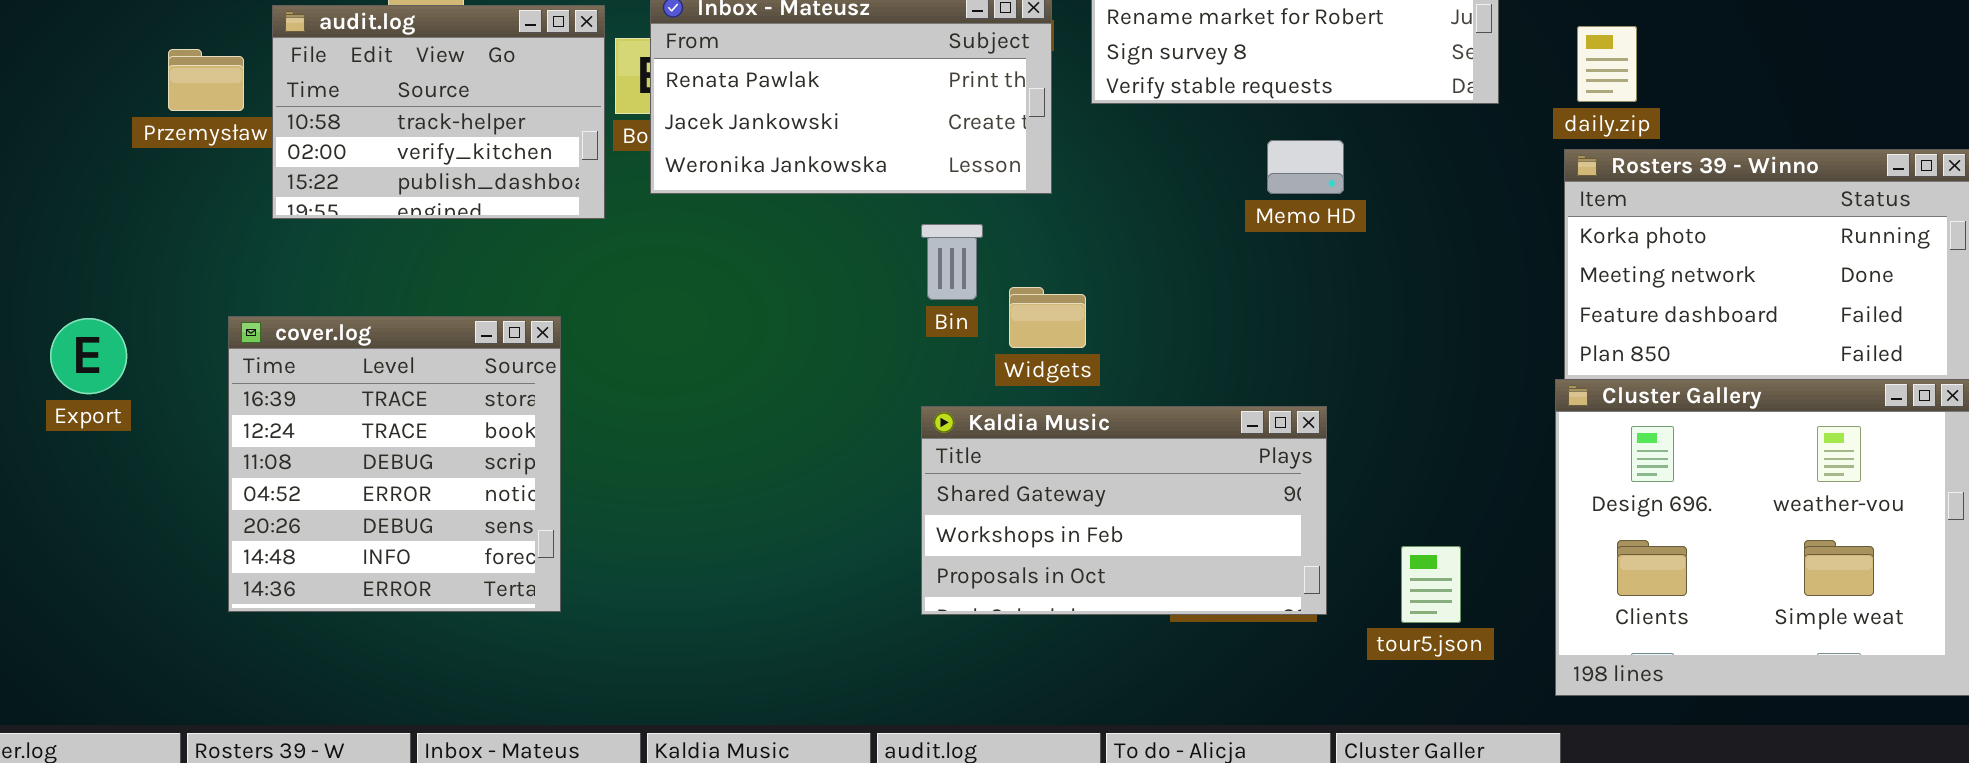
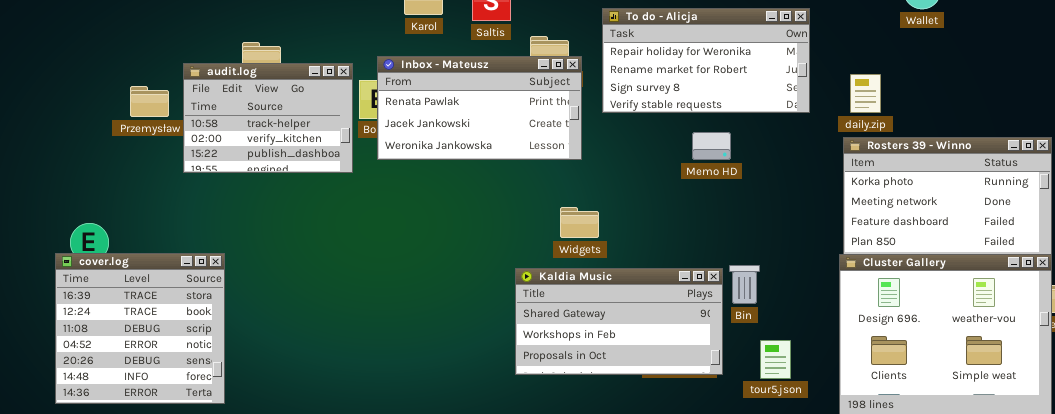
Bin: [921,224,983,300] -> [729,265,760,304], moved
cover.log: [228,316,561,612] -> [55,253,225,404], moved

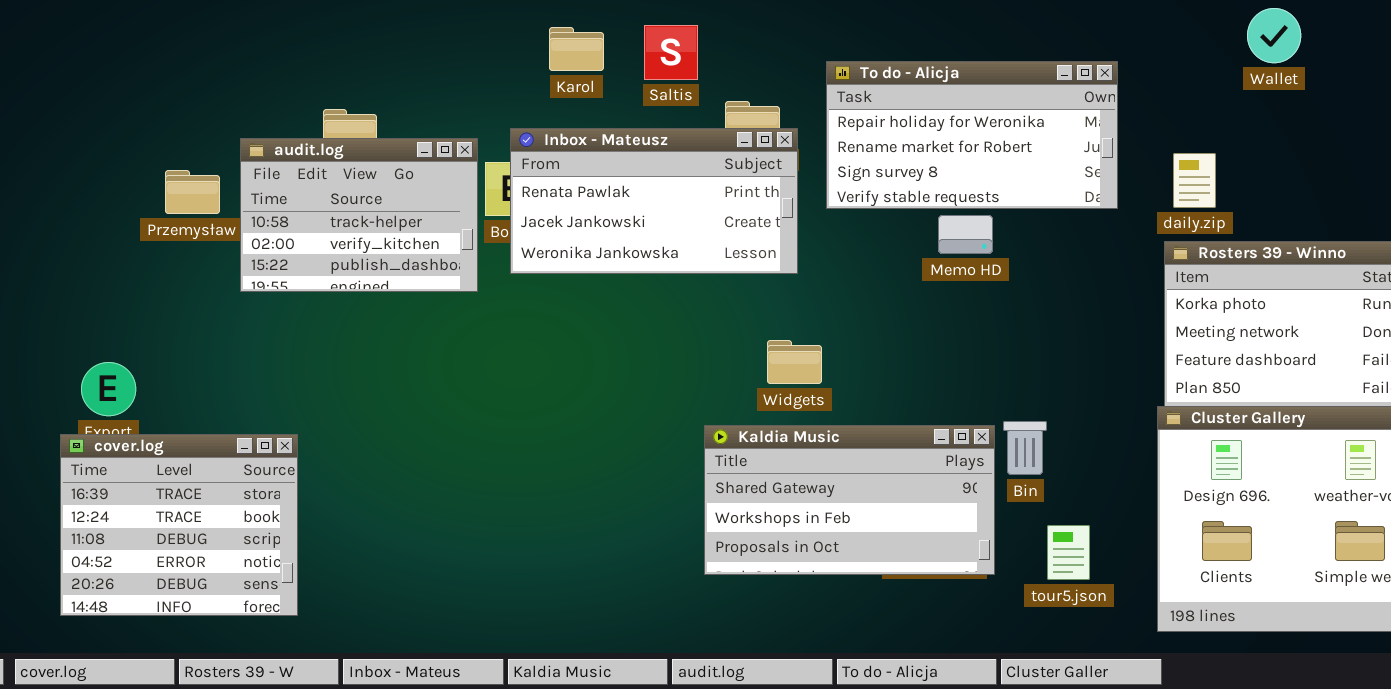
Memo HD: [692,132,731,160] -> [938,215,993,254], moved
cover.log: [55,253,225,404] -> [60,434,298,616], resized

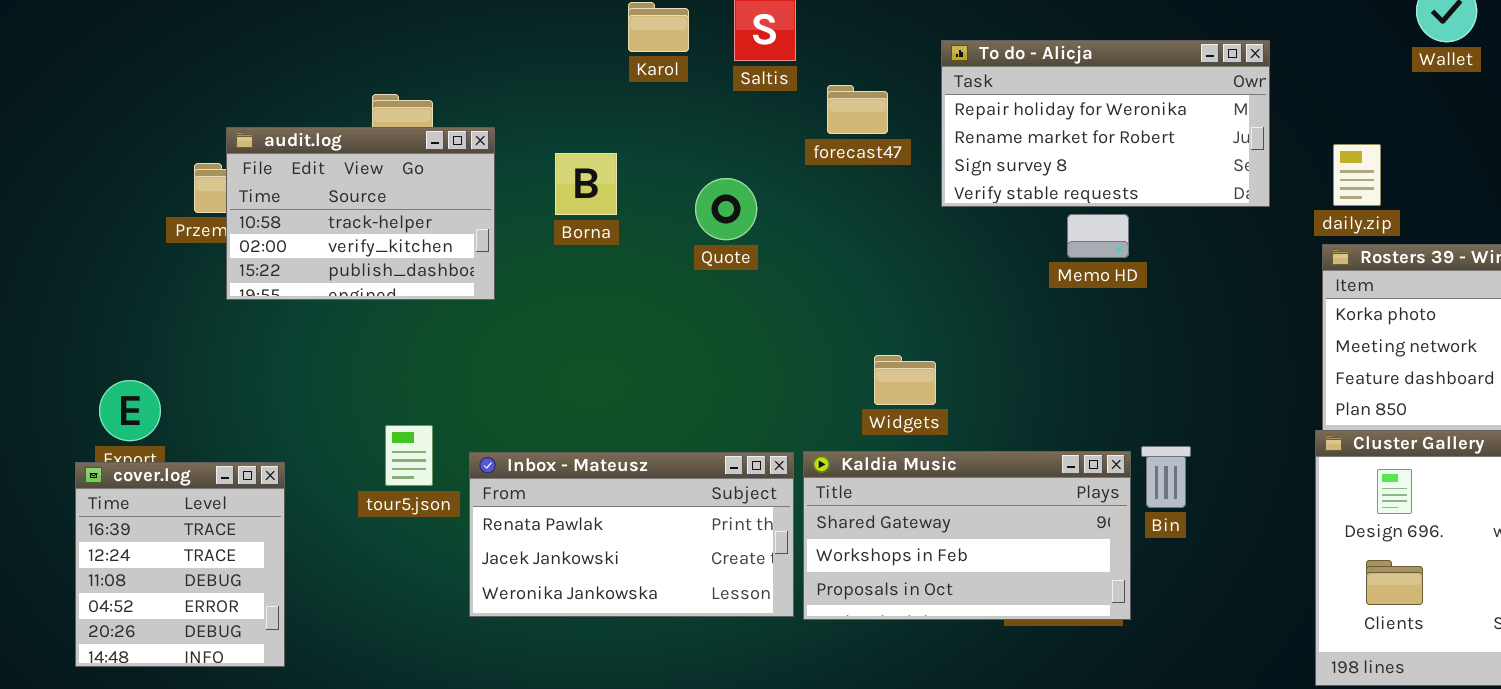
Inbox - Mateusz: [510,128,798,274] -> [469,452,794,617], moved
audit.log: [240,138,478,292] -> [226,127,495,300], moved
cover.log: [60,434,298,616] -> [75,462,285,667], resized
tour5.json: [1047,525,1090,580] -> [385,425,433,486], moved

